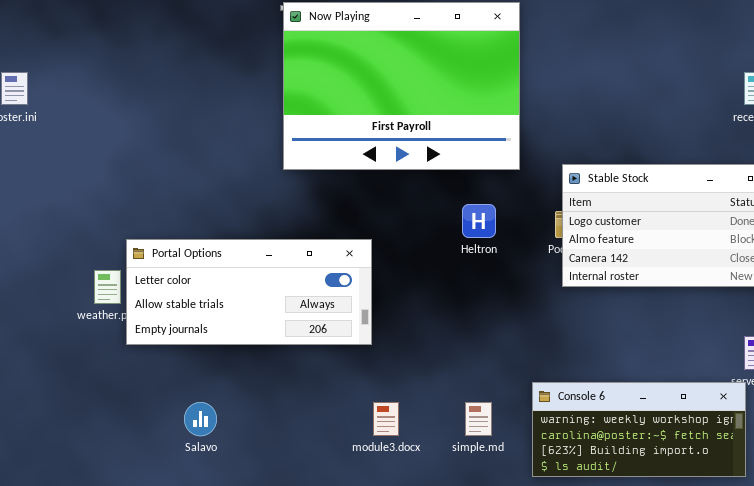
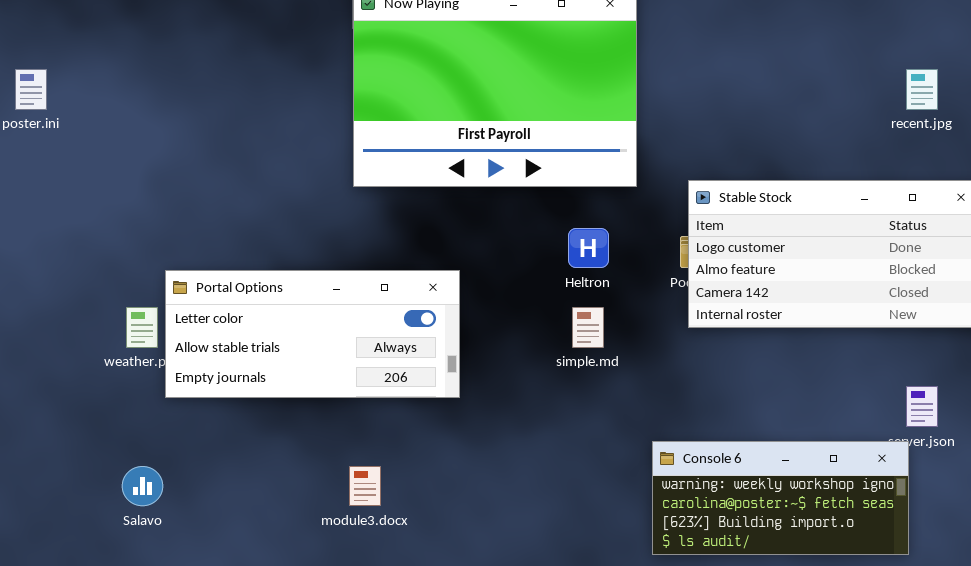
Salavo: [184,402,217,436] -> [122,466,163,506], moved
module3.docx: [373,402,399,436] -> [349,466,381,506], moved
simple.md: [465,402,492,436] -> [572,307,604,348], moved

